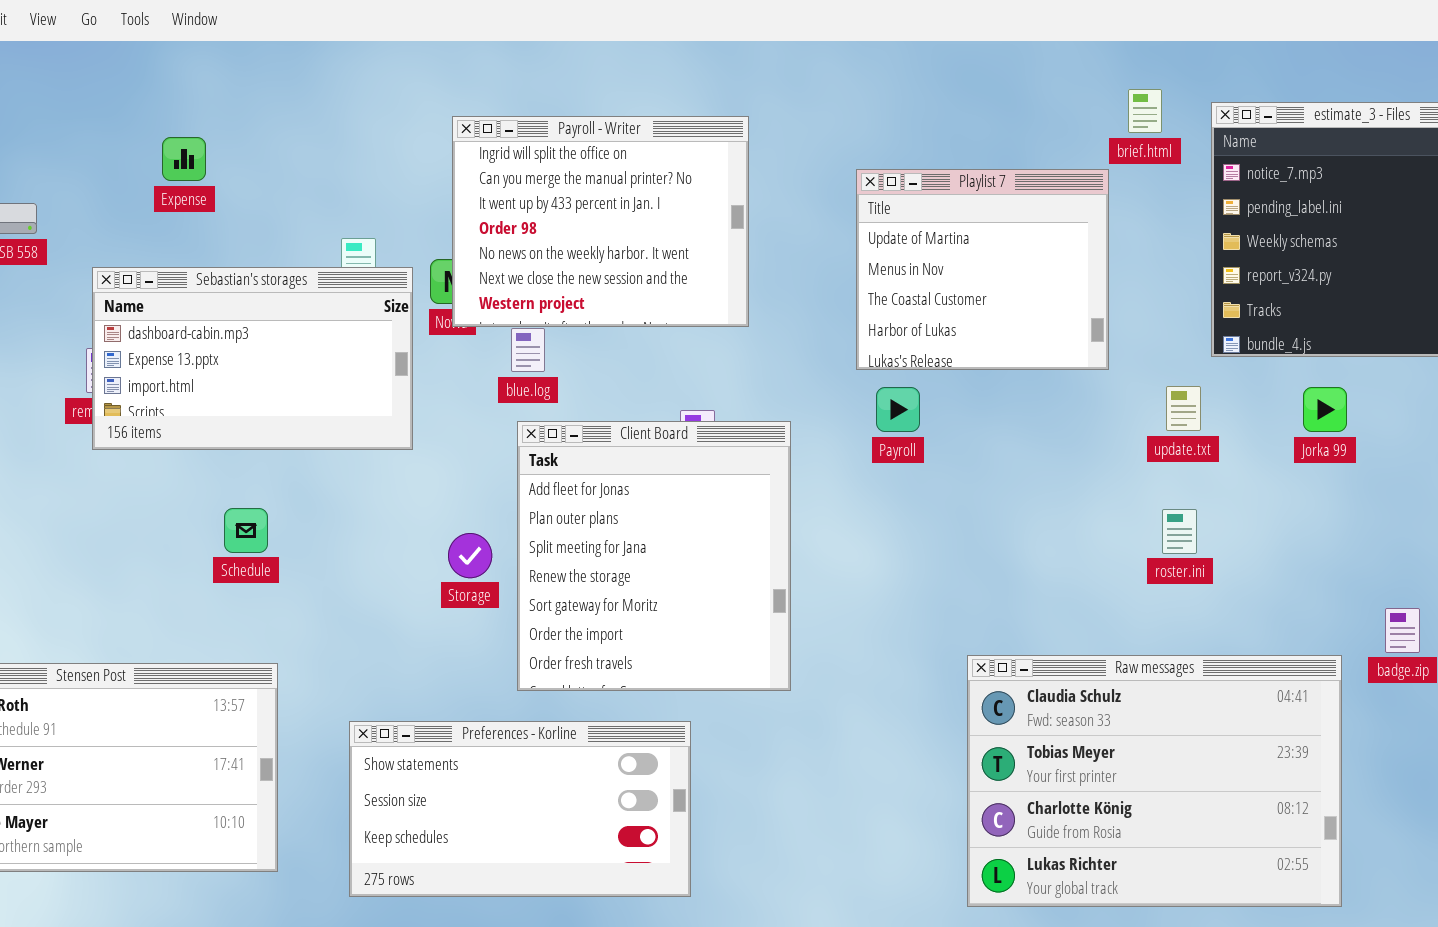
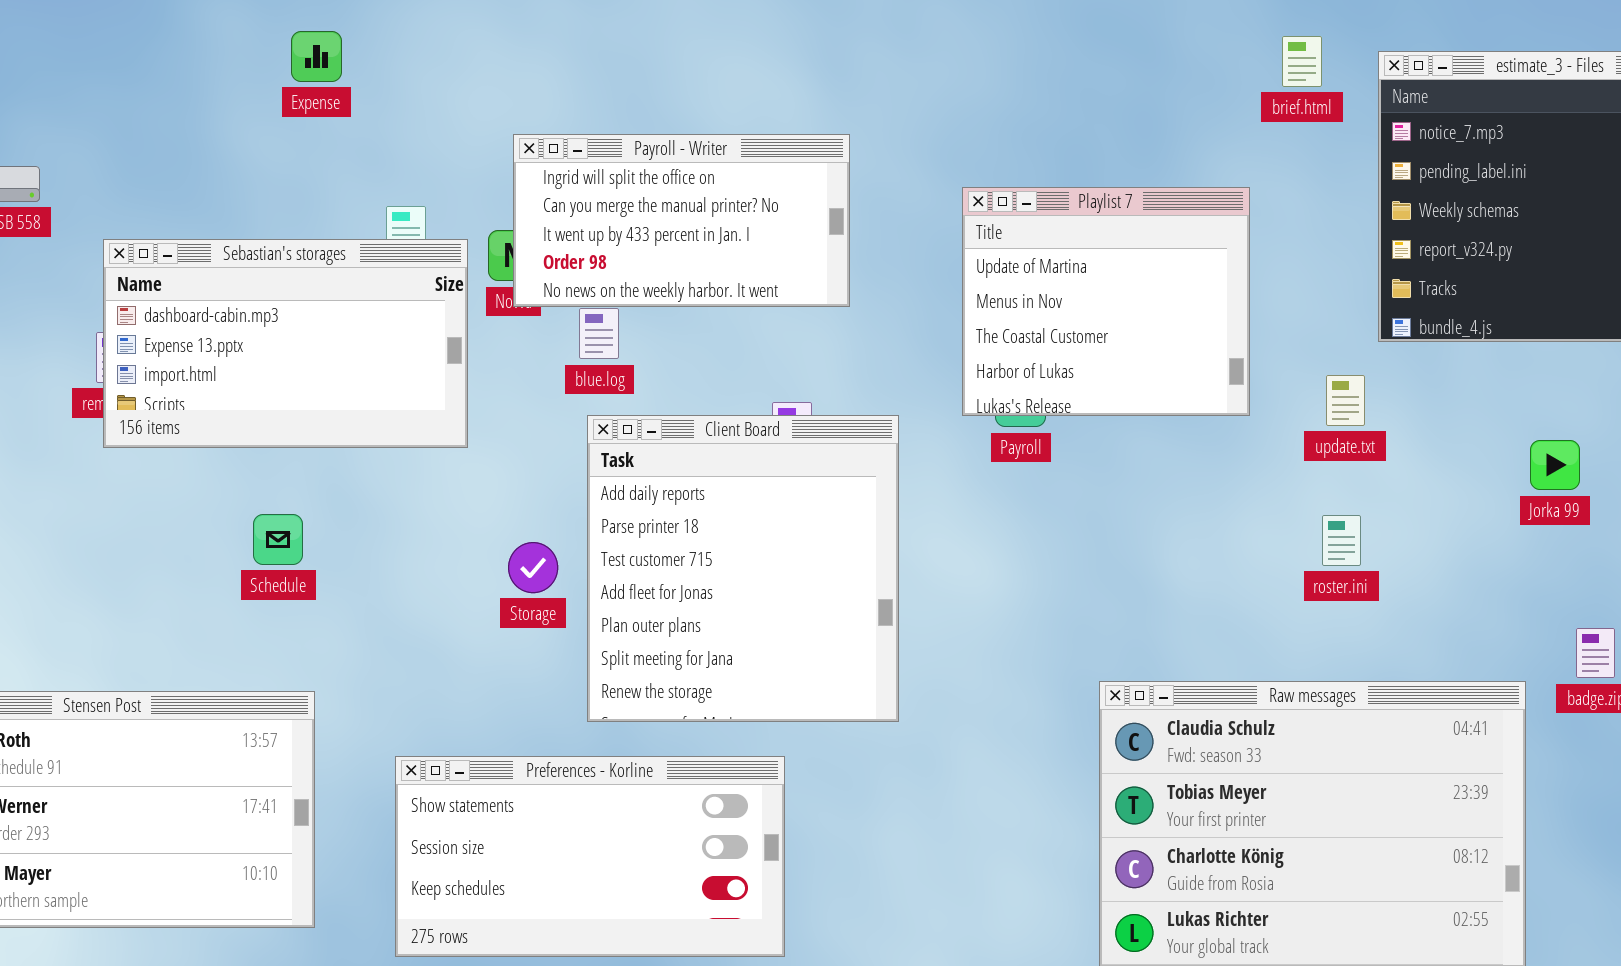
Payroll - Writer: [452,116,749,327] -> [513,134,850,307], resized
Expense: [162,137,206,181] -> [291,31,342,82], moved
Playlist 7: [856,169,1109,370] -> [962,187,1250,416], moved
Jorka 99: [1303,387,1347,432] -> [1530,440,1580,490], moved
Client Board: [517,421,791,691] -> [587,415,899,722], scrolled up 3 rows

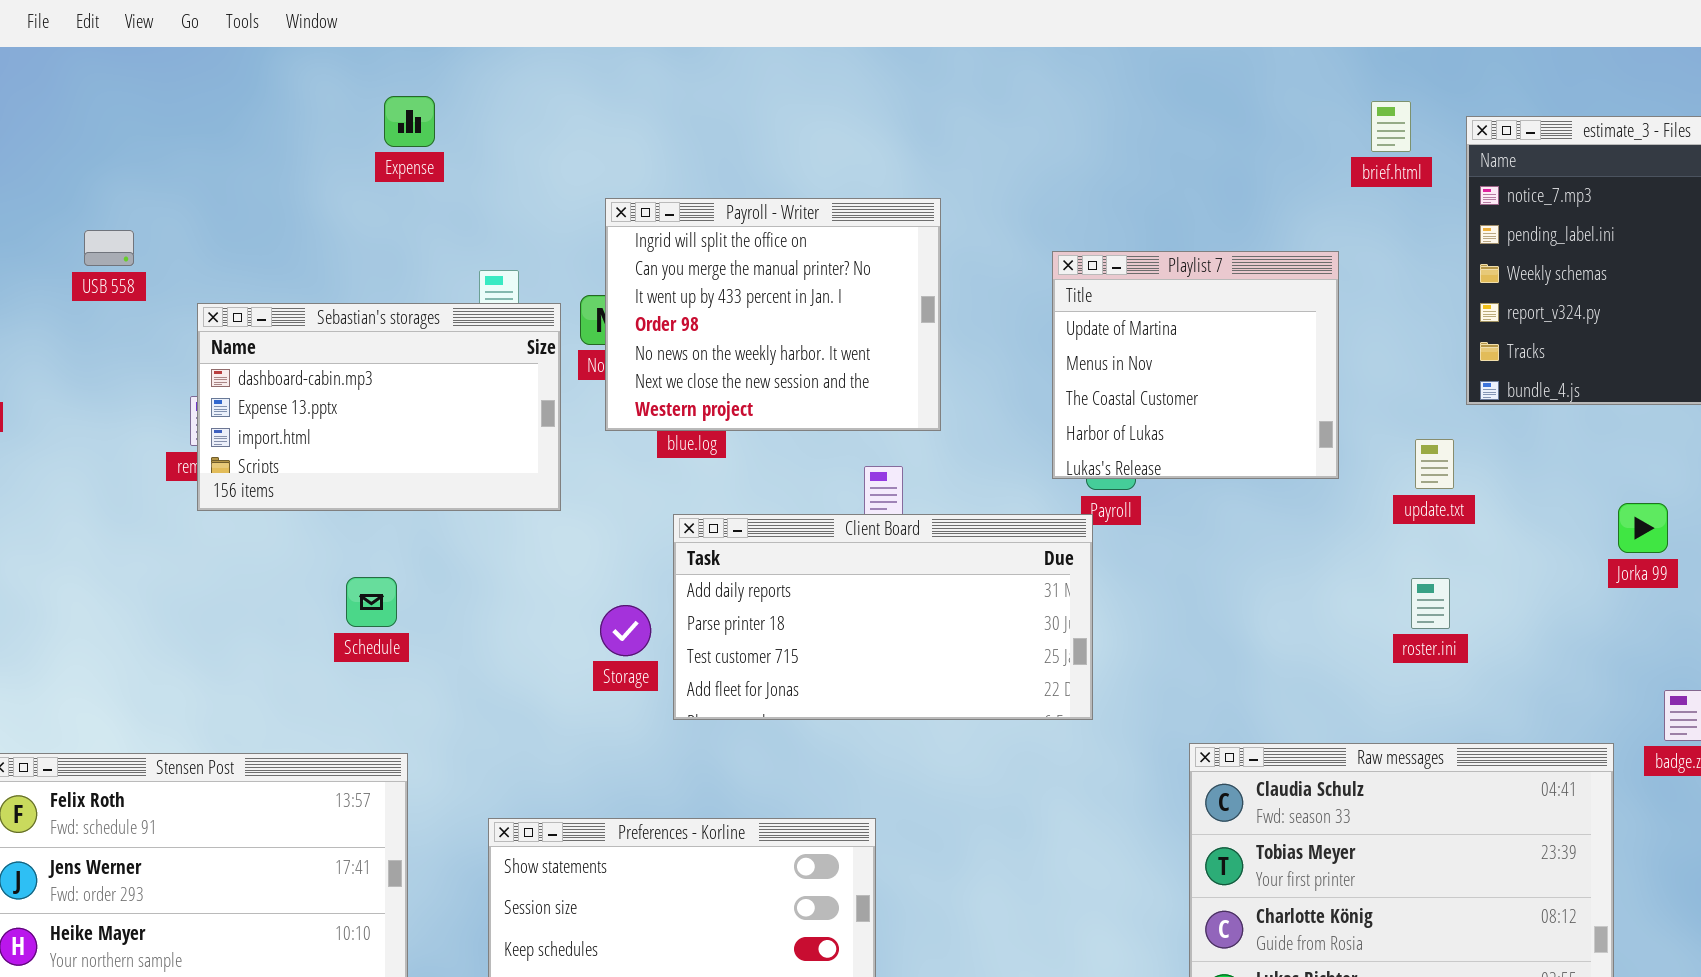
Payroll - Writer: [513,134,850,307] -> [605,198,941,431], resized
Client Board: [587,415,899,722] -> [673,514,1093,720], moved, resized

